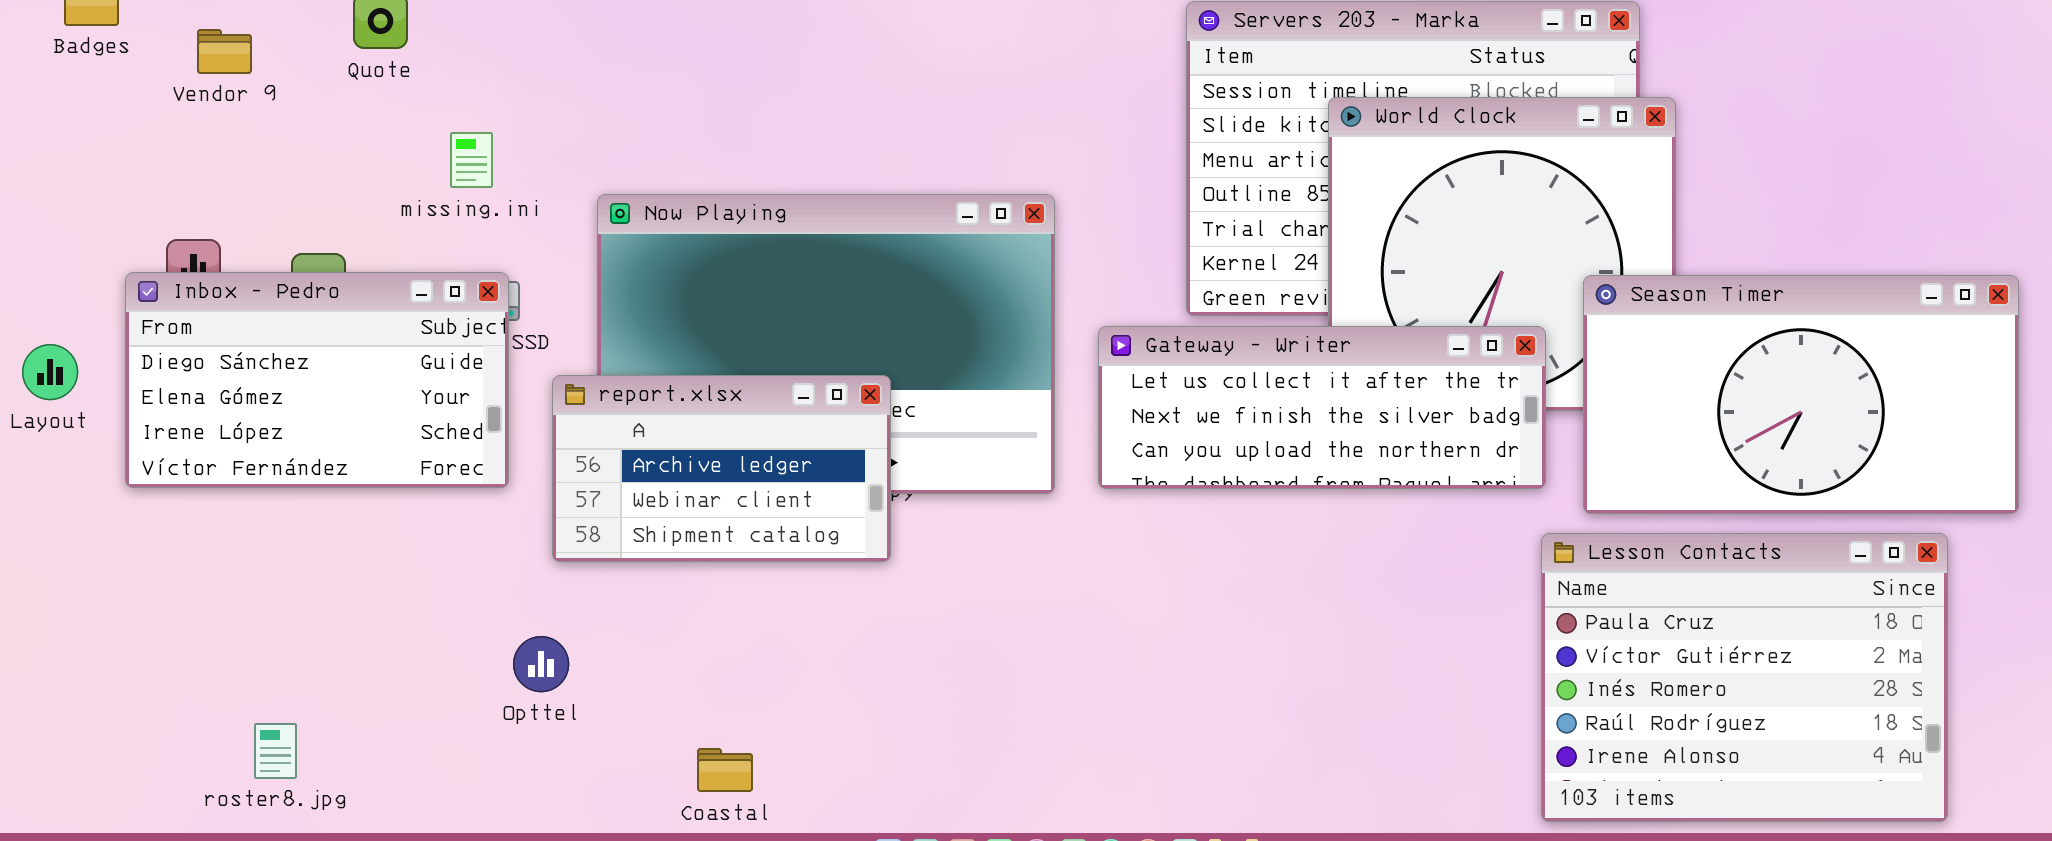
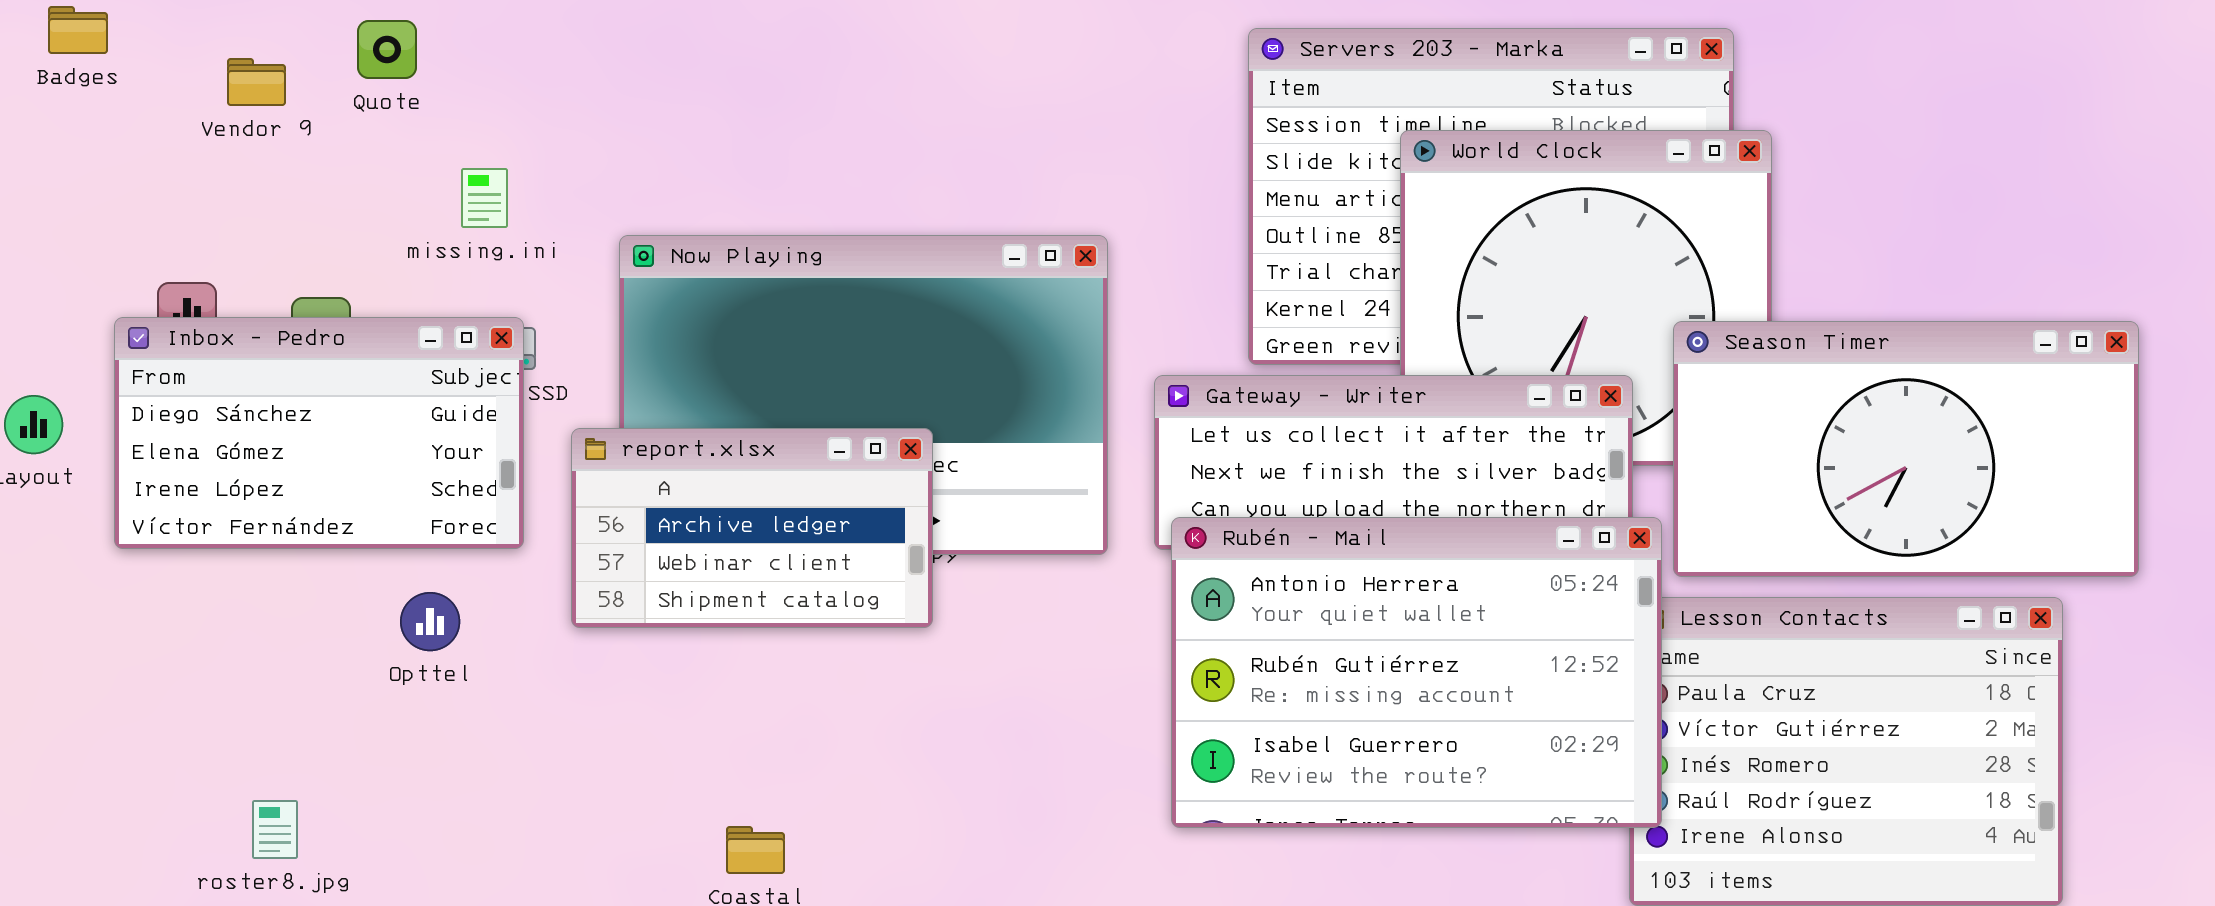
Vendor 9: [197,29,252,74] -> [227,58,286,106], moved
Rubén - Mail: none -> [1171,517,1662,828], opened
Opttel: [513,636,569,692] -> [400,592,460,651], moved

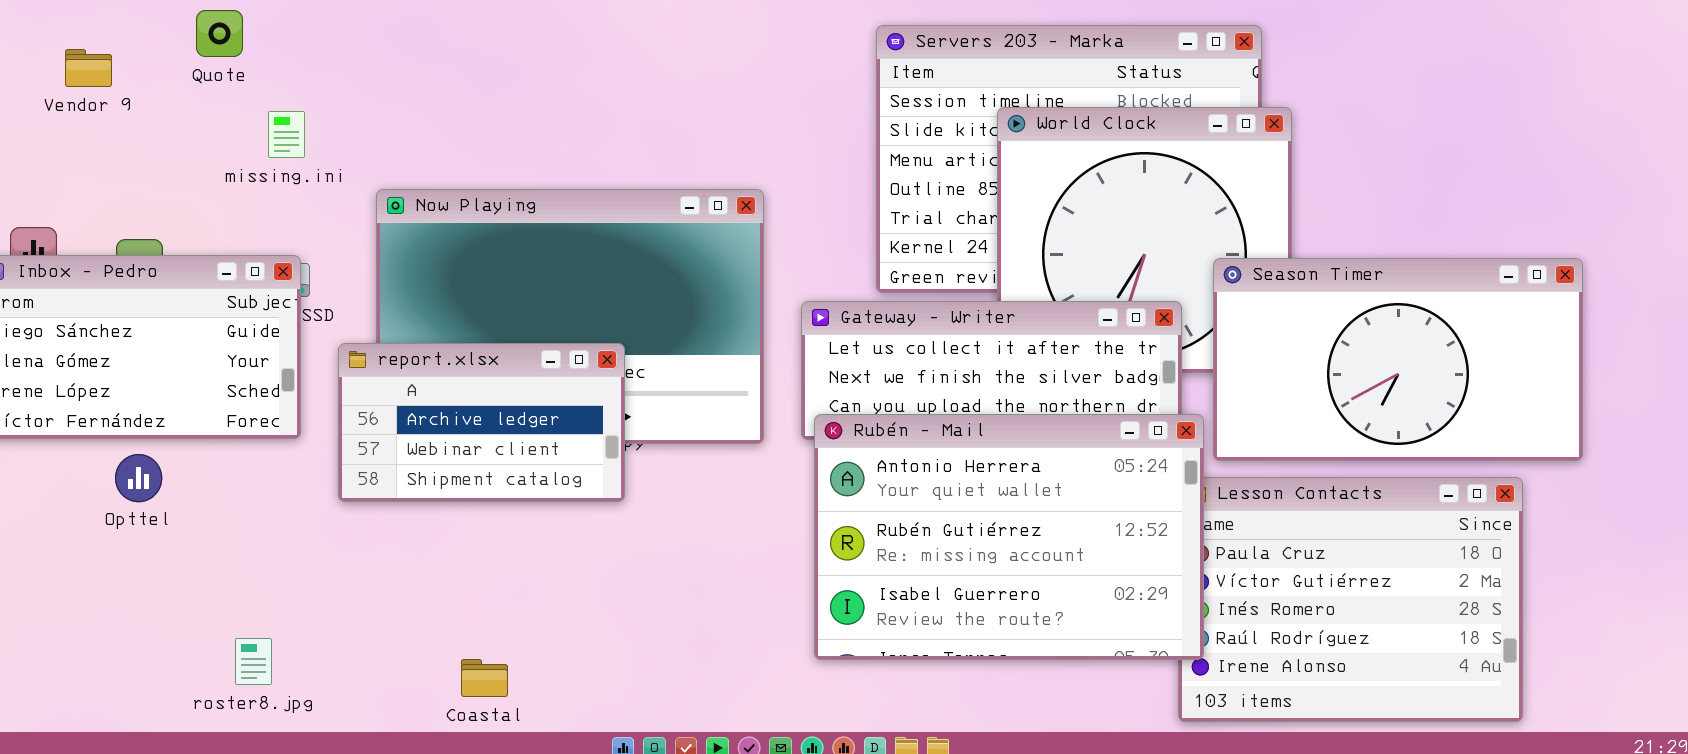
Quote: [357,20,417,79] -> [196,10,243,57], moved
missing.ini: [461,168,508,228] -> [268,111,305,158], moved
Opttel: [400,592,460,651] -> [115,454,162,502], moved
roster8.jpg: [252,800,298,859] -> [235,638,272,685], moved

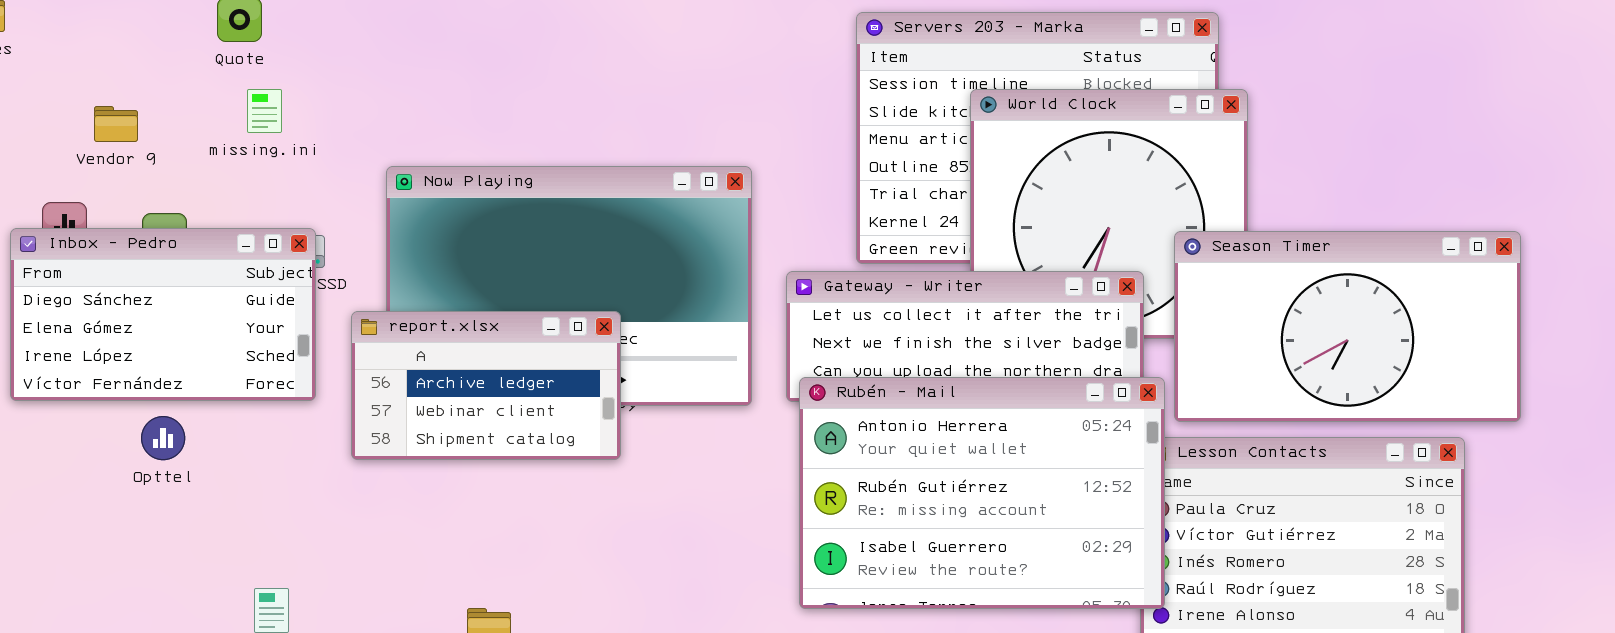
Vendor 9: [65,49,112,87] -> [94,106,138,142], moved
missing.ini: [268,111,305,158] -> [247,89,282,133], moved

